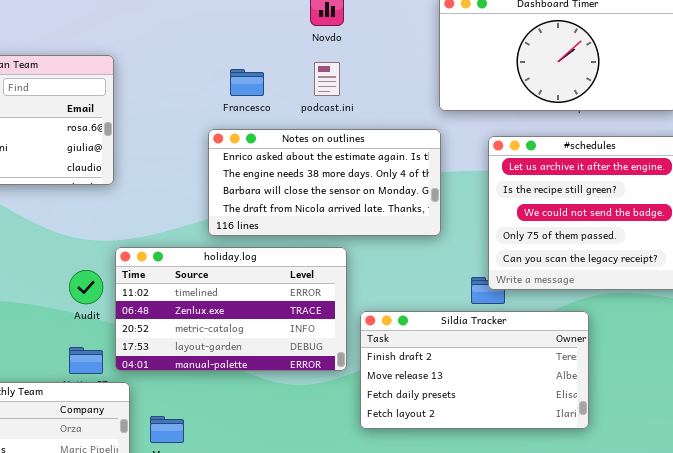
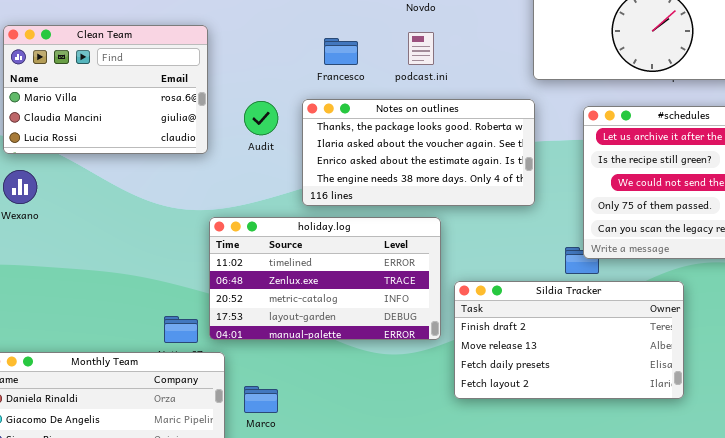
Notes on outlines: [208,129,441,236] -> [302,99,535,206], scrolled up 2 rows
Audit: [69,270,103,304] -> [244,101,278,135], moved

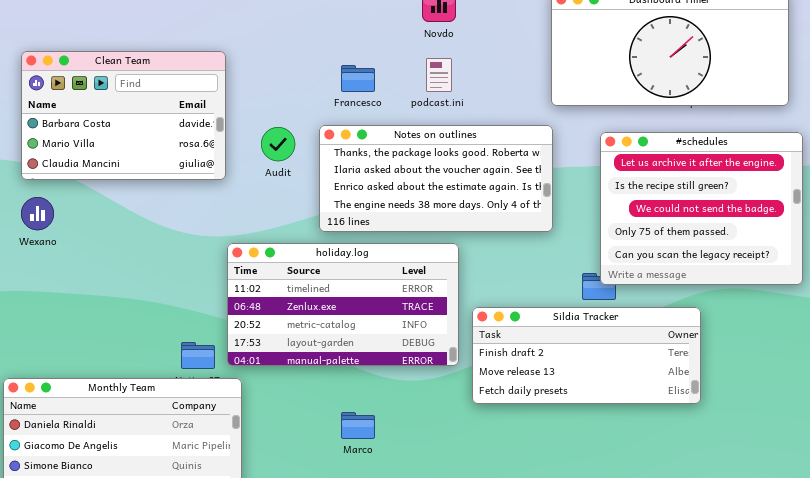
Clean Team: [3,25,208,154] -> [21,51,226,180], scrolled up 1 row
Sildia Tracker: [454,281,684,399] -> [472,307,701,404], resized
Marco: [244,386,278,413] -> [341,412,375,439], moved

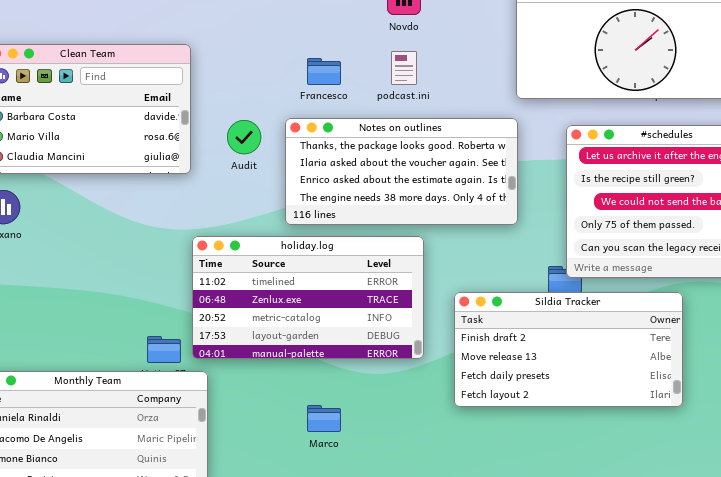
Sildia Tracker: [472,307,701,404] -> [454,292,683,407], moved, resized

